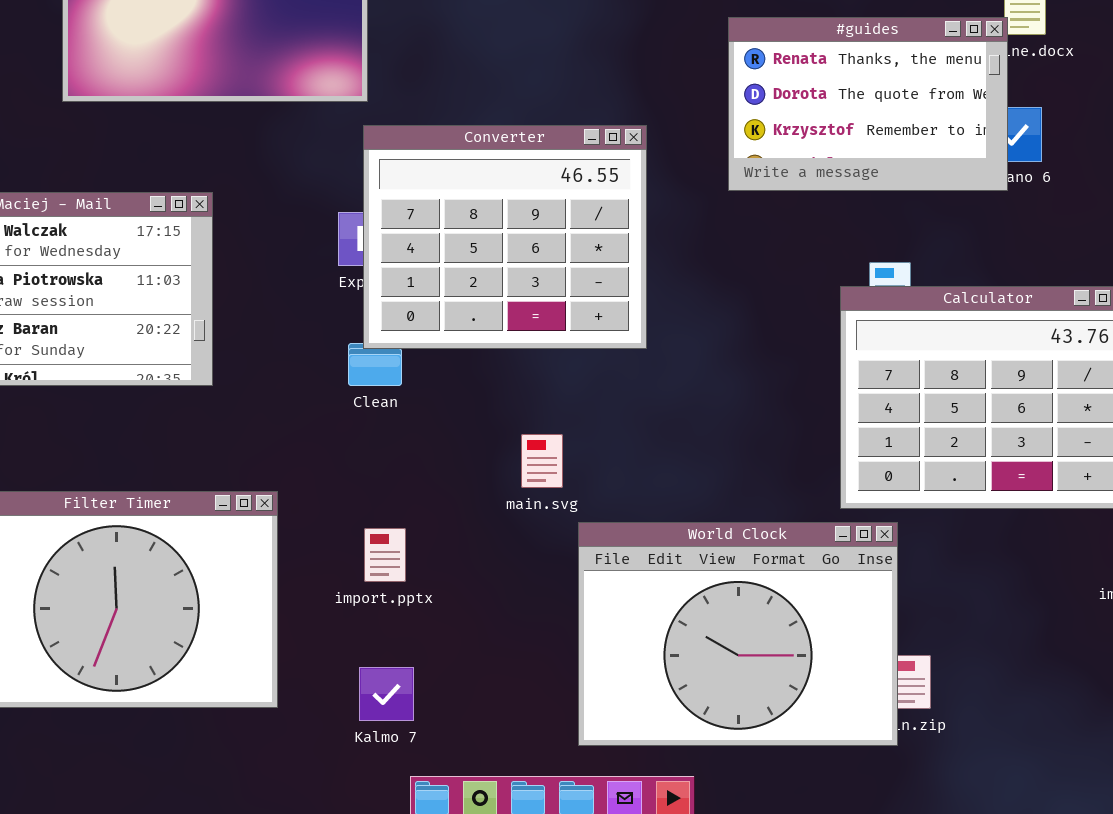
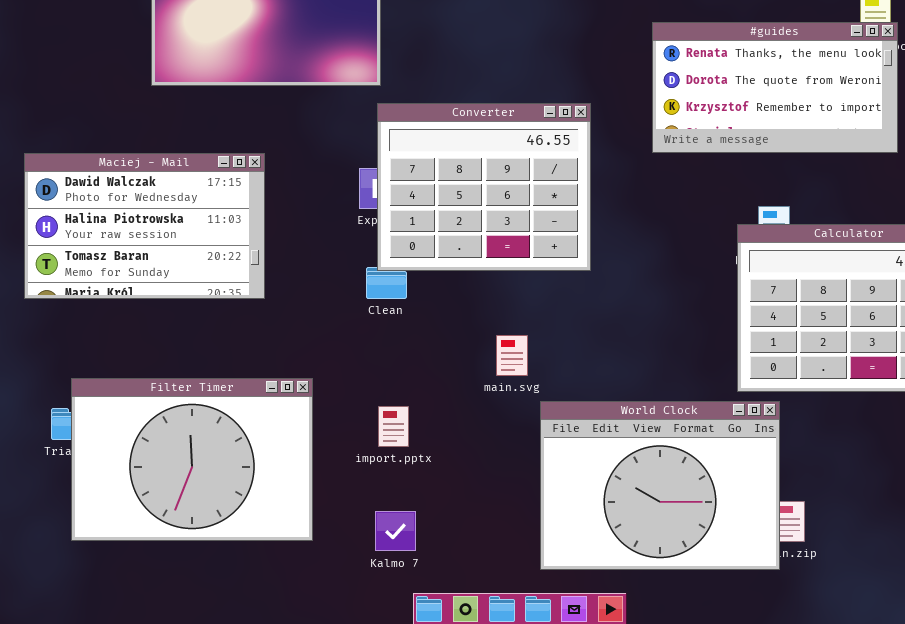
#guides: [728,17,1008,191] -> [652,22,898,153], resized

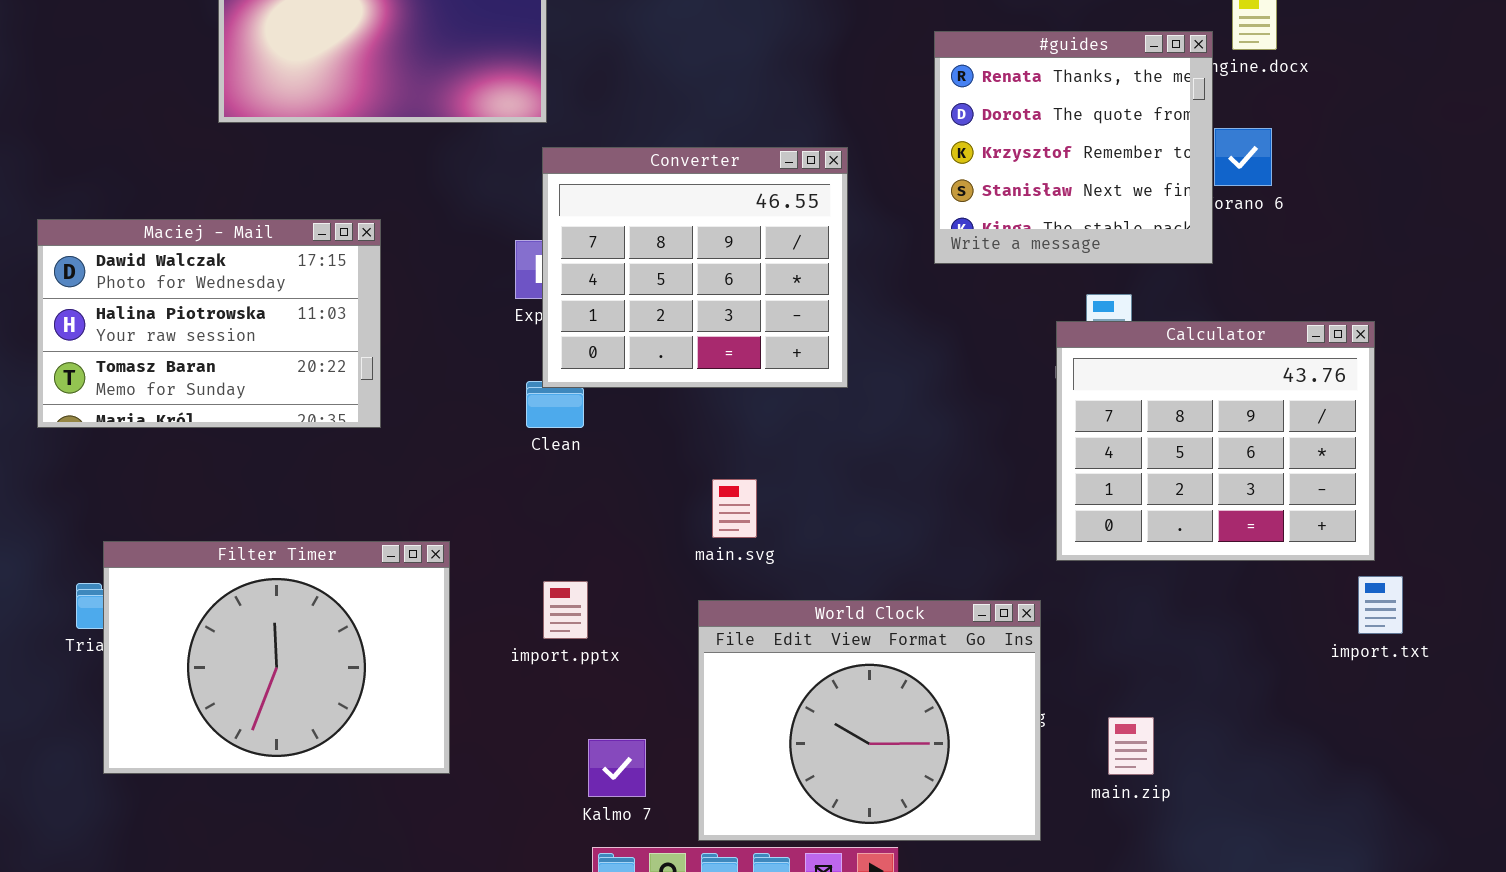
#guides: [652,22,898,153] -> [934,31,1213,264], resized
World Clock: [540,401,780,570] -> [698,600,1041,841], moved
Kalmo 7: [375,511,416,551] -> [588,739,646,797], moved

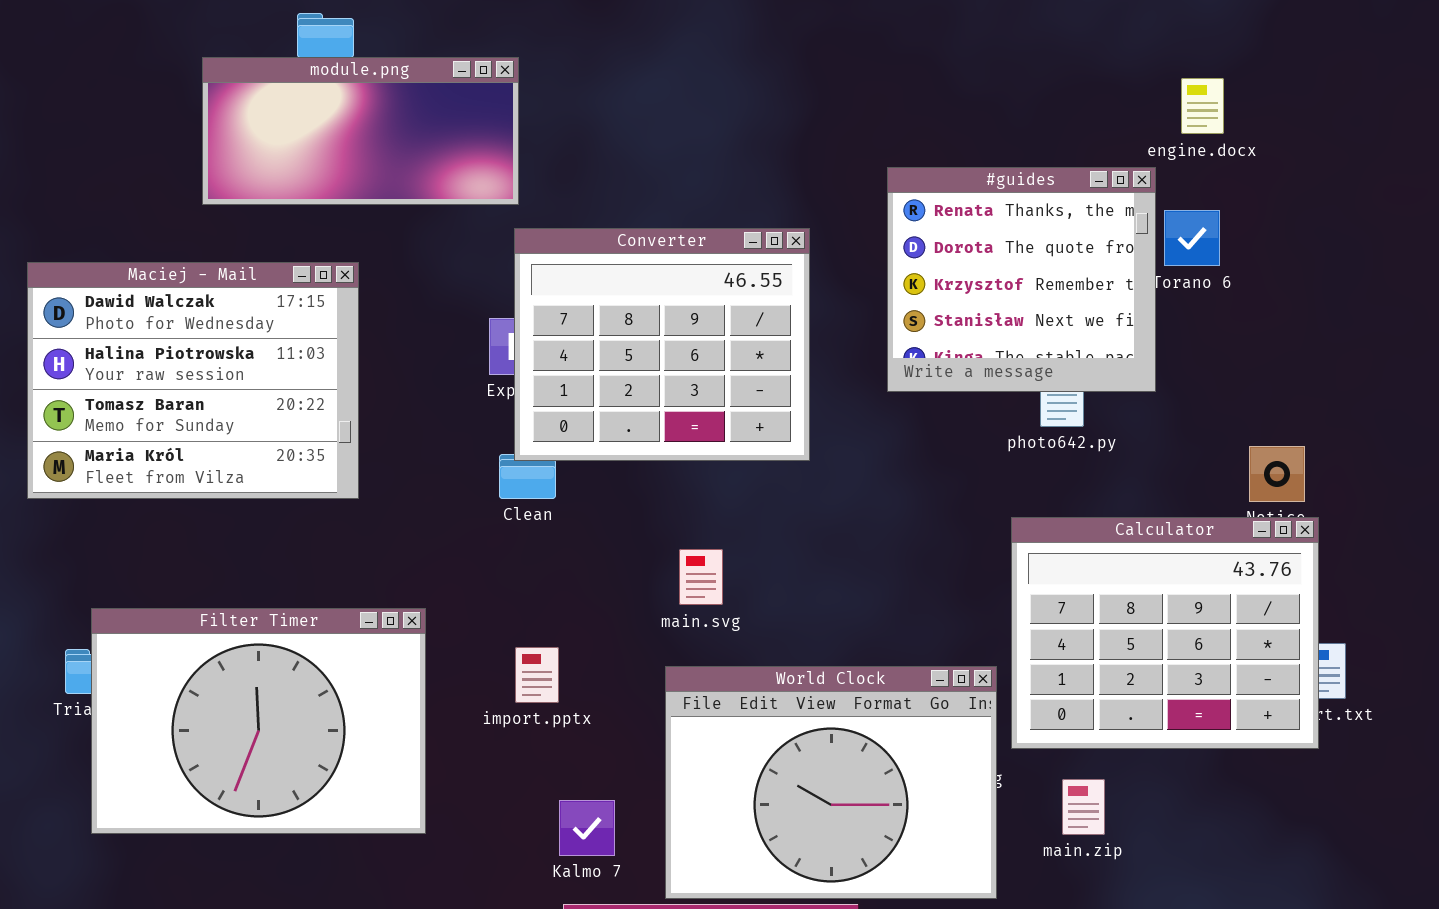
#guides: [934,31,1213,264] -> [887,167,1156,392], moved
Maciej - Mail: [37,219,381,428] -> [27,262,359,499], resized
Calculator: [1056,321,1375,561] -> [1011,517,1319,749], moved

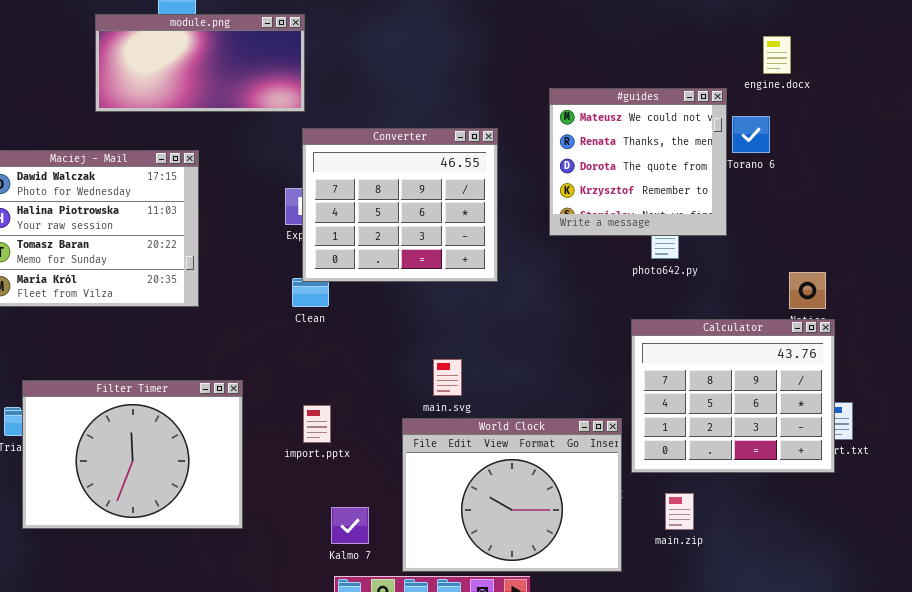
engine.docx: [1181,78,1224,134] -> [763,36,791,74], moved
#guides: [887,167,1156,392] -> [549,88,727,236], scrolled up 1 row
main.svg: [679,549,723,605] -> [433,359,462,396], moved

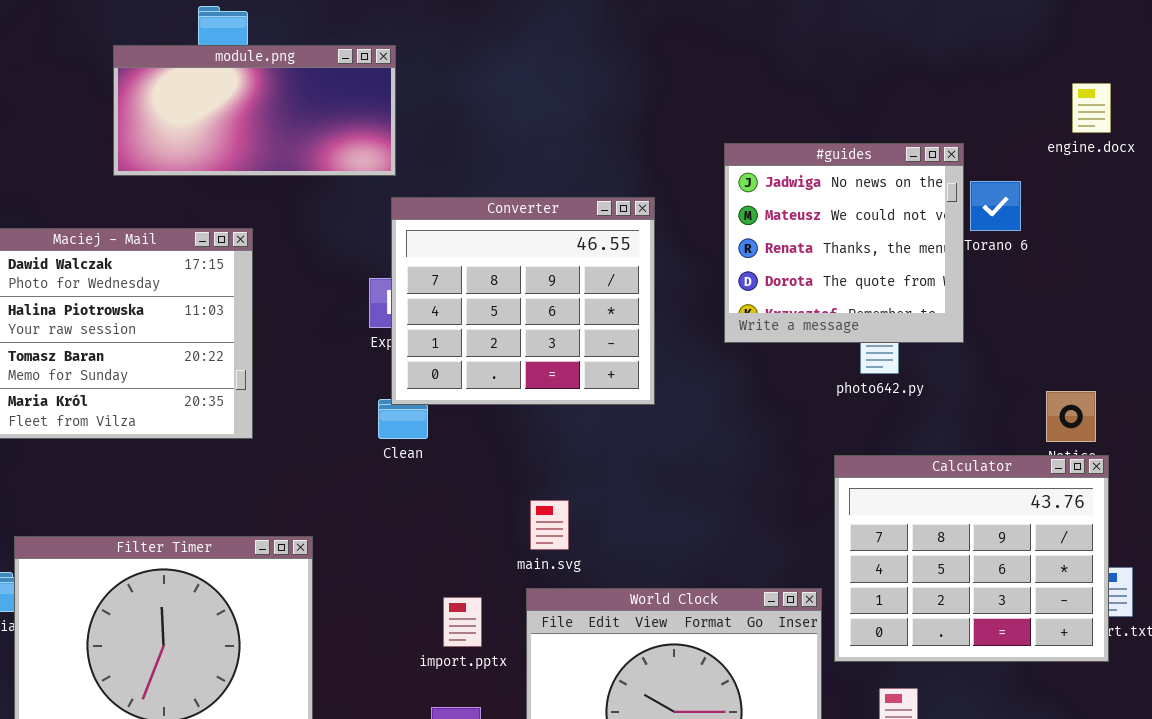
engine.docx: [763,36,791,74] -> [1072,83,1111,133], moved
#guides: [549,88,727,236] -> [724,143,964,343], scrolled up 1 row
main.svg: [433,359,462,396] -> [530,500,569,550], moved
import.pptx: [303,405,331,443] -> [443,597,482,647], moved

